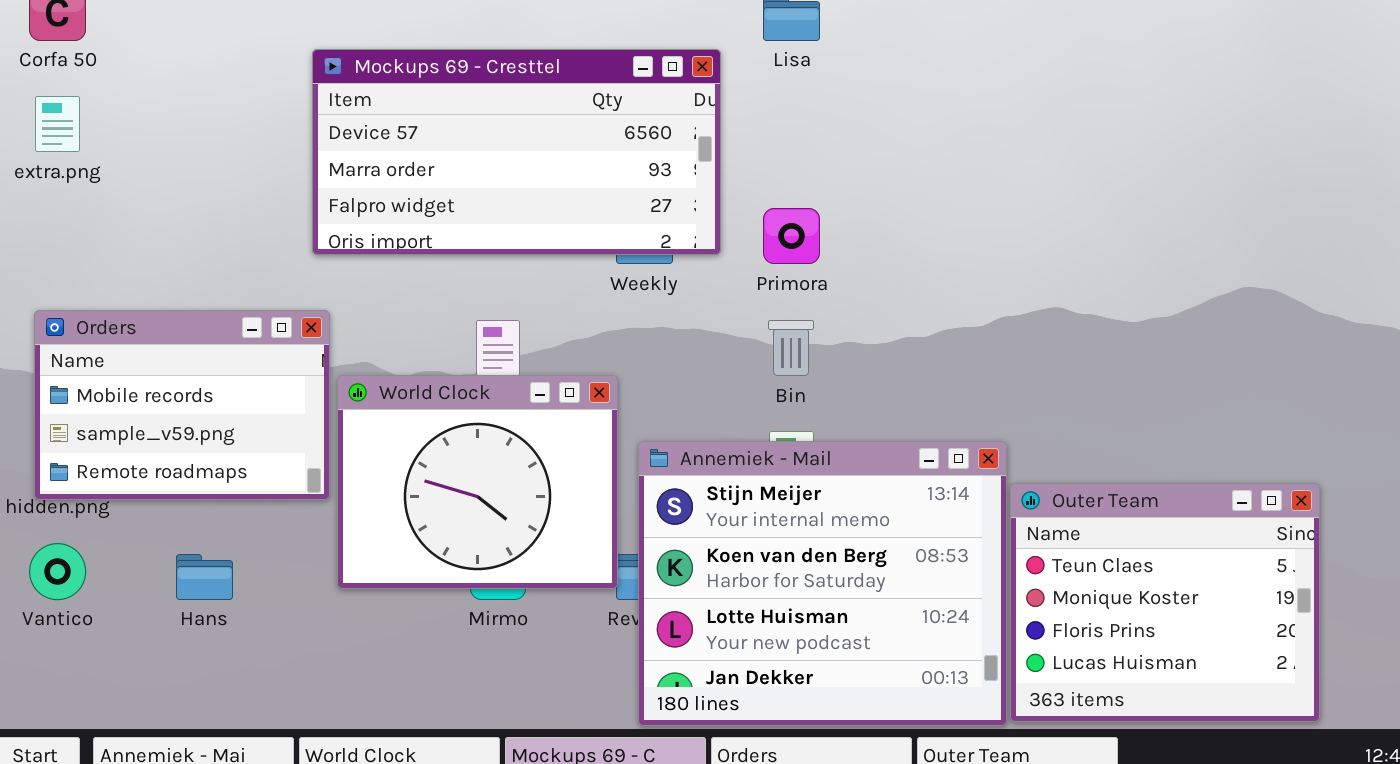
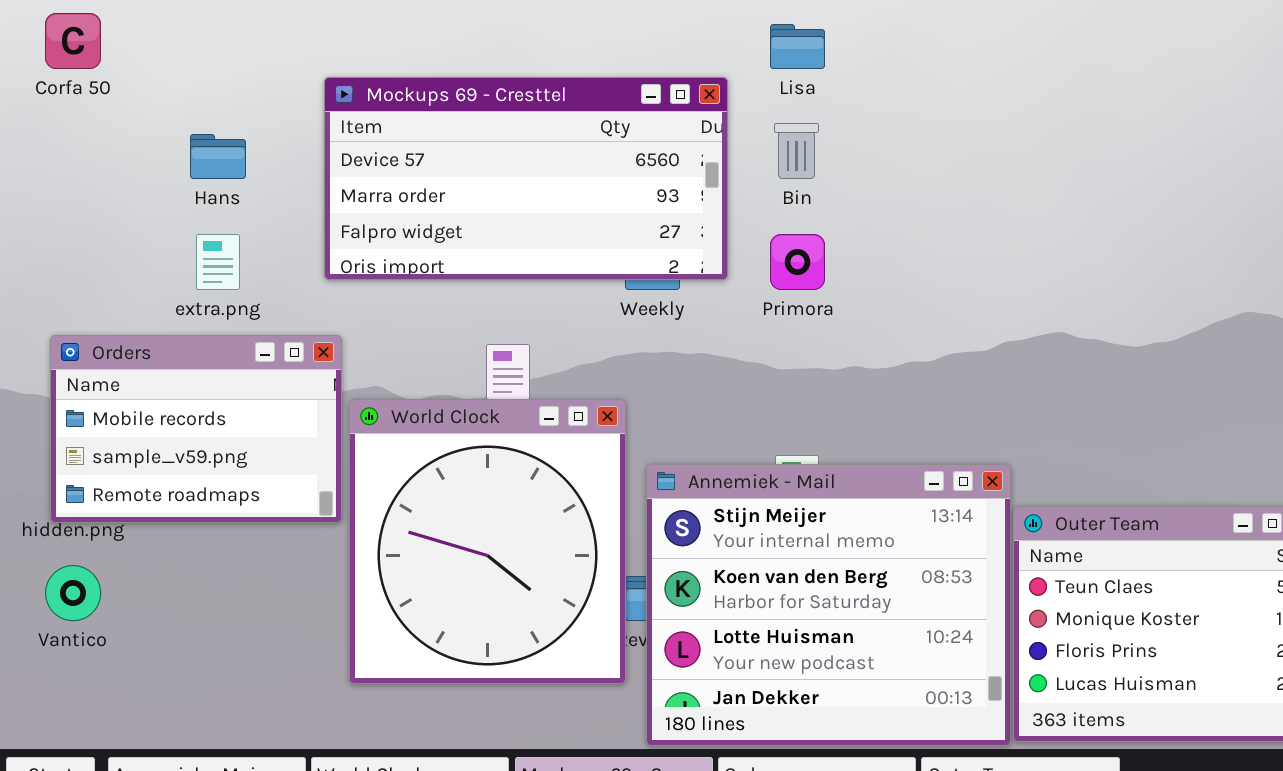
extra.png: [35,96,80,152] -> [196,234,240,290], moved
Bin: [768,320,814,376] -> [774,123,819,179], moved
World Clock: [337,375,618,589] -> [349,399,626,684], resized
Hans: [176,554,233,600] -> [190,134,246,179], moved

